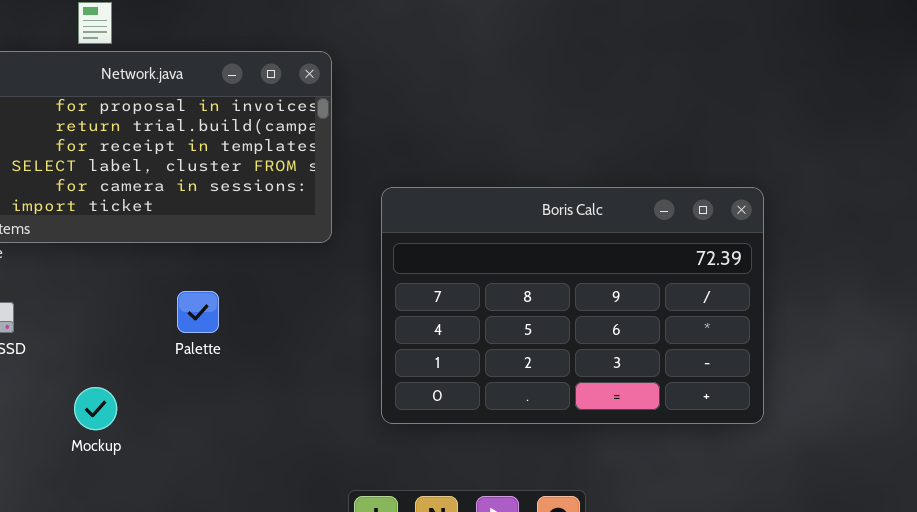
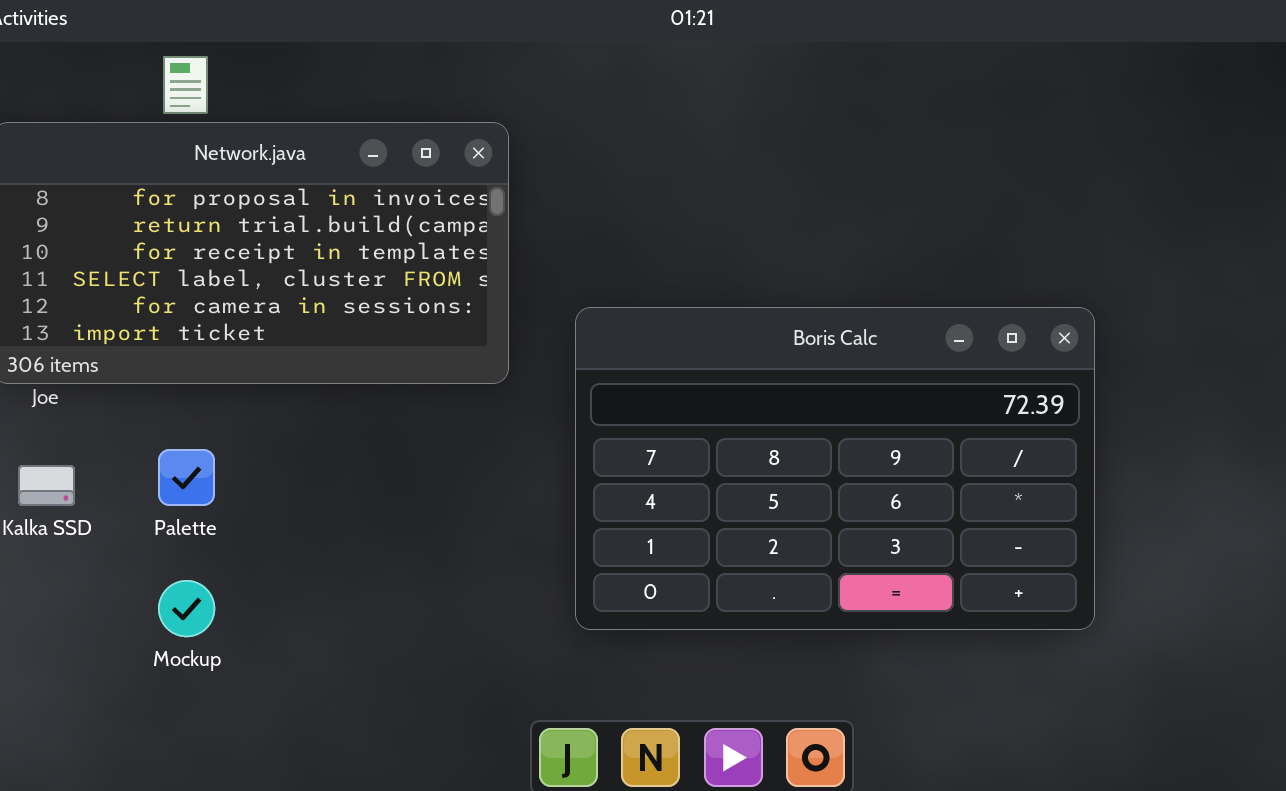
Palette: [177,291,219,333] -> [158,449,215,506], moved

